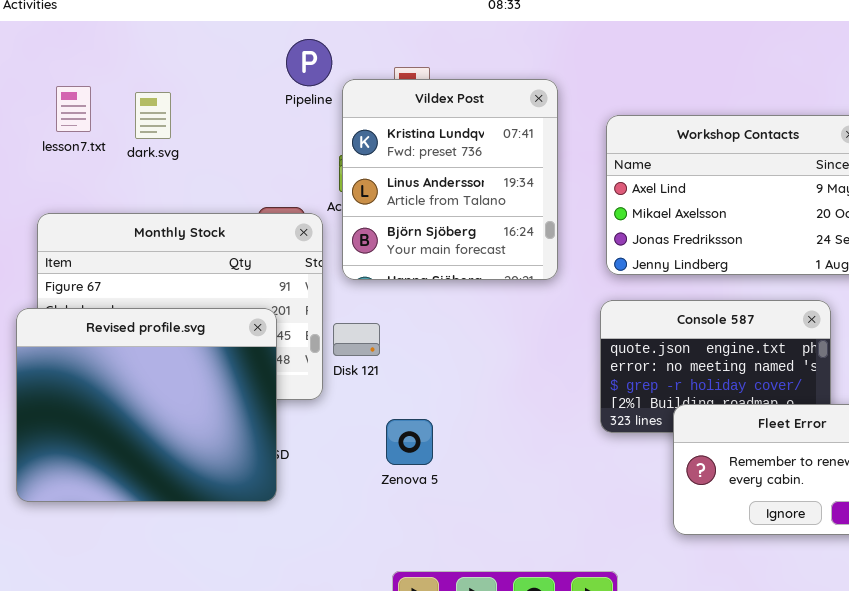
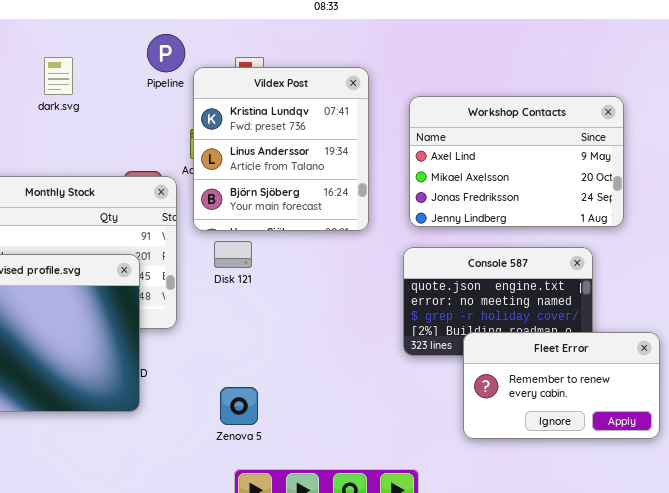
dark.svg: [135,92,171,139] -> [44,57,73,95], moved
Disk 121: [333,323,380,356] -> [214,241,252,268], moved
Zenova 5: [386,419,433,465] -> [220,387,258,425], moved

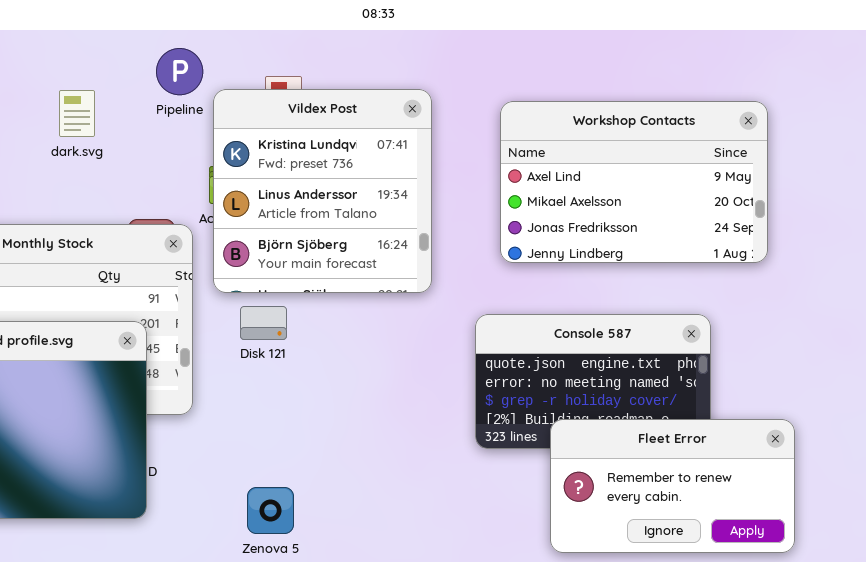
dark.svg: [44,57,73,95] -> [59,90,95,137], moved
Workshop Contacts: [409,96,624,227] -> [500,101,768,263], moved

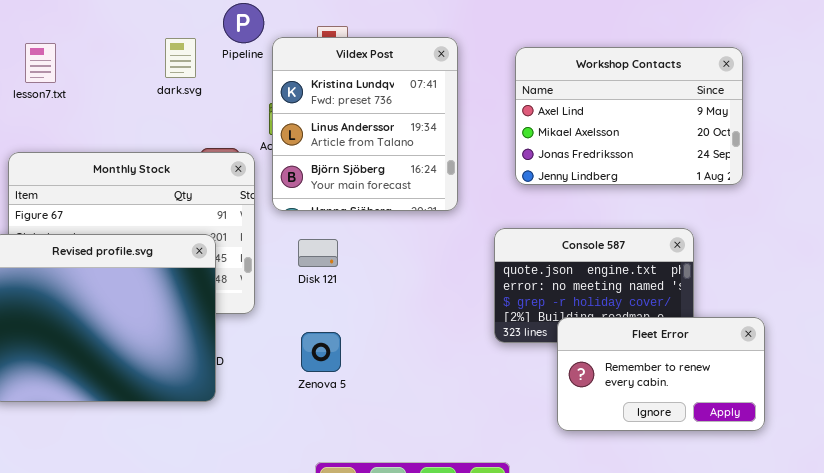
dark.svg: [59,90,95,137] -> [165,38,196,78], moved
Disk 121: [240,306,287,340] -> [298,239,338,267], moved
Zenova 5: [247,487,294,534] -> [301,332,341,372], moved

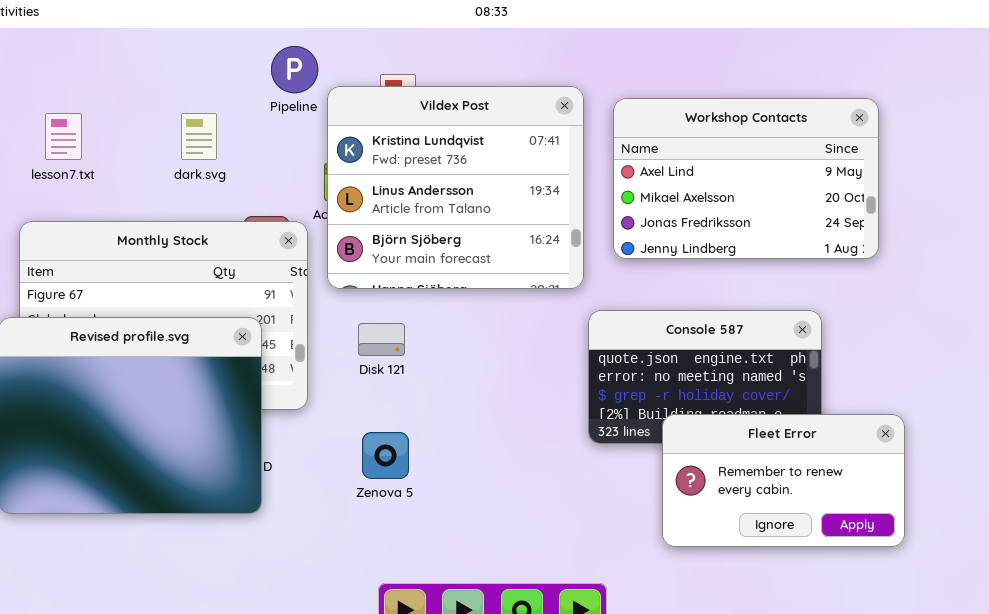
Vildex Post: [272,37,458,211] -> [327,86,584,289], resized
dark.svg: [165,38,196,78] -> [181,113,217,160], moved
lesson7.txt: [25,43,56,83] -> [45,113,82,160], moved

